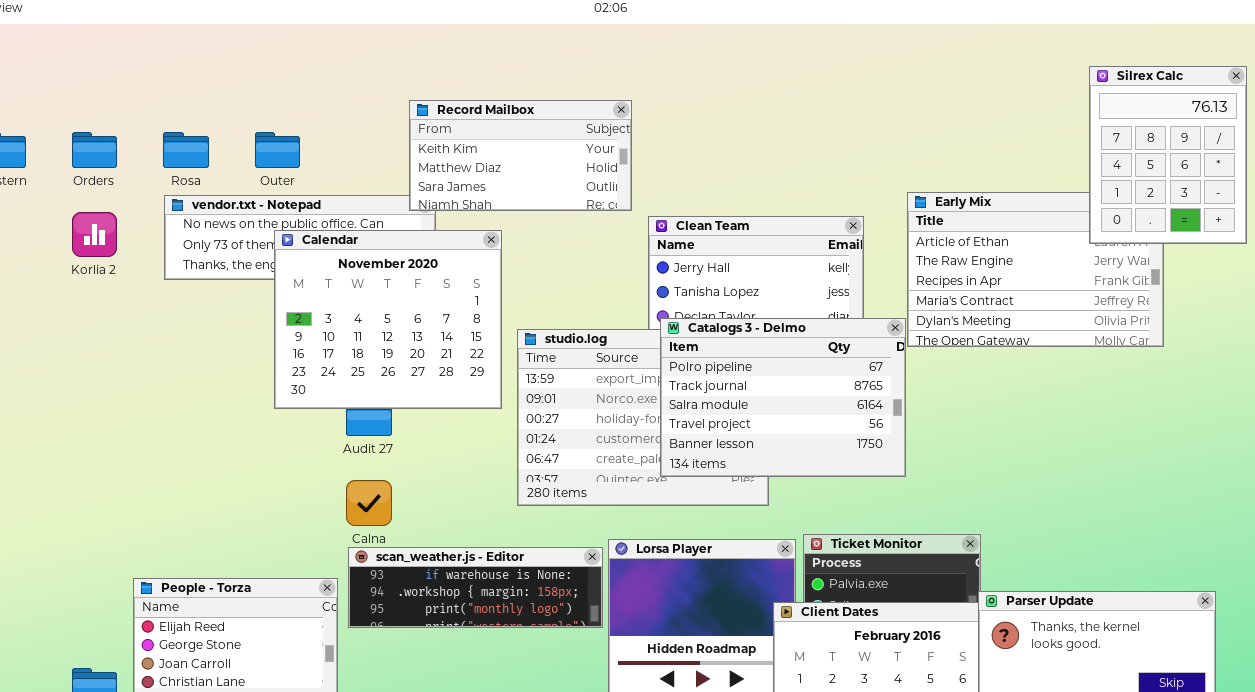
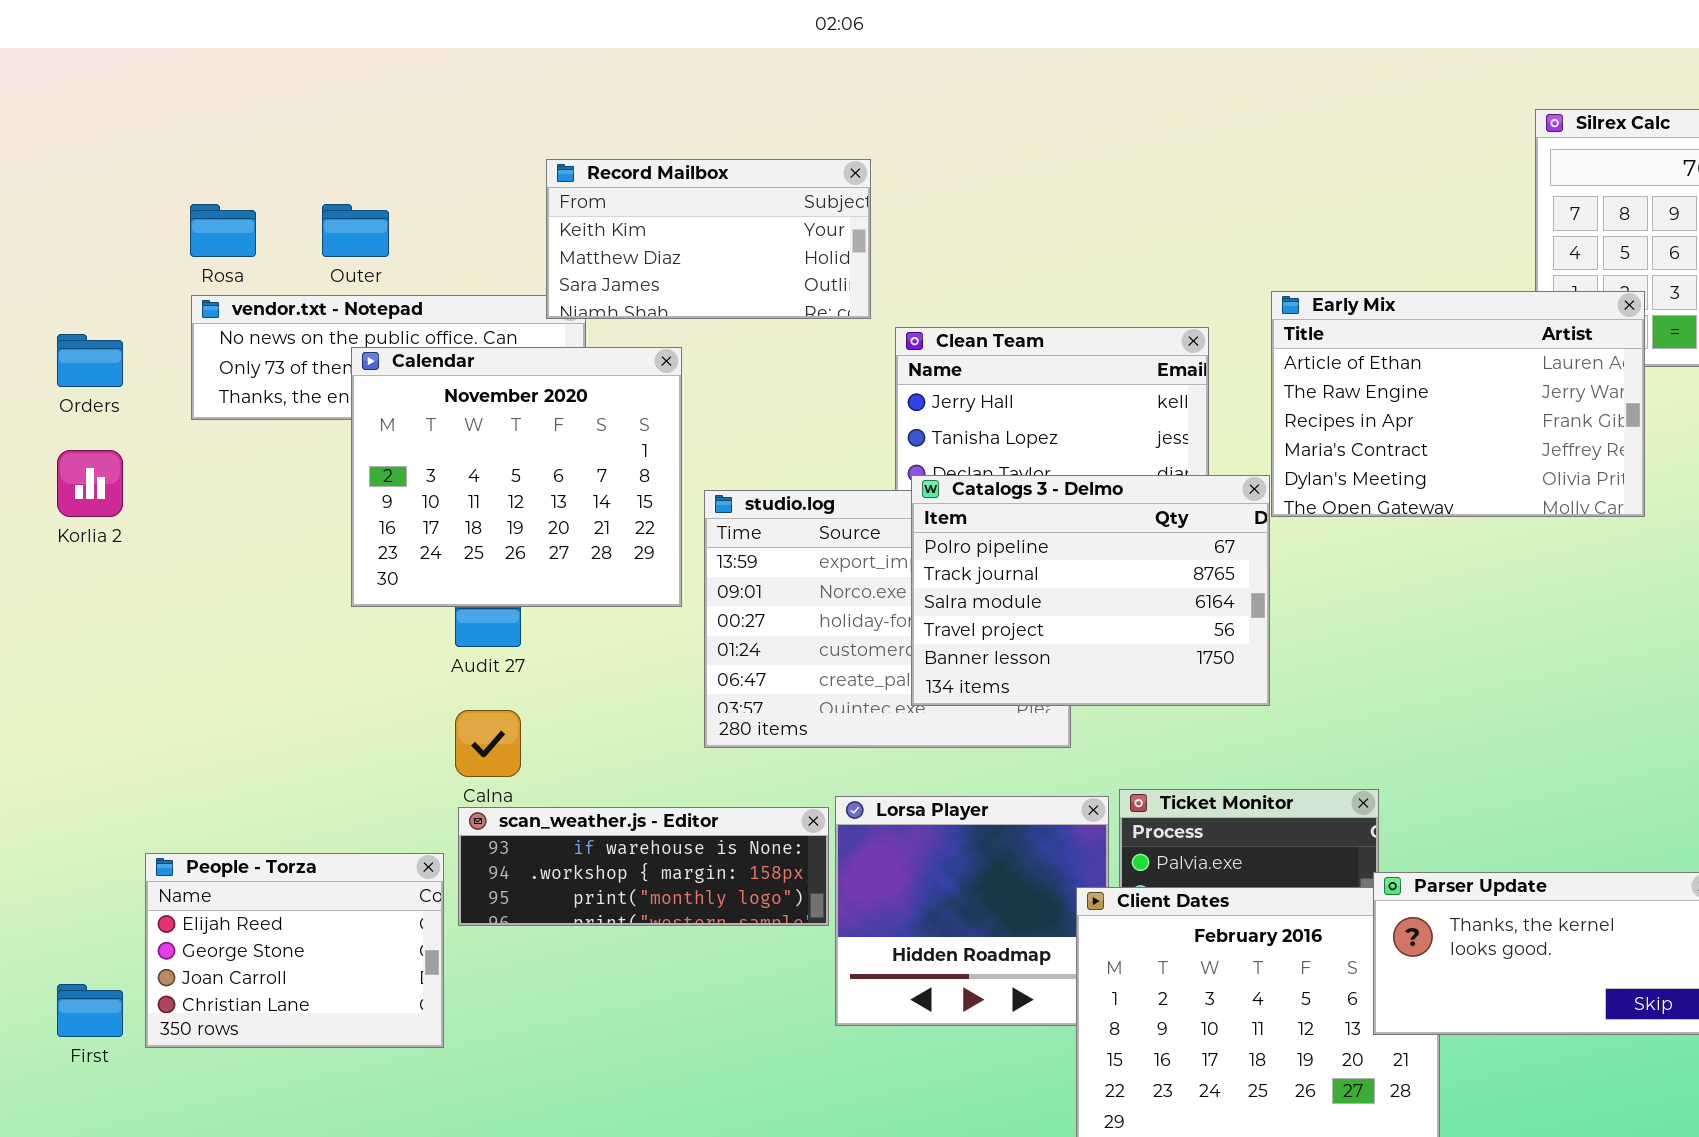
Orders: [72,132,117,168] -> [57,334,123,387], moved
Early Mix: [907,192,1164,347] -> [1271,291,1645,517], raised
Korlia 2: [72,212,117,257] -> [57,450,123,517], moved

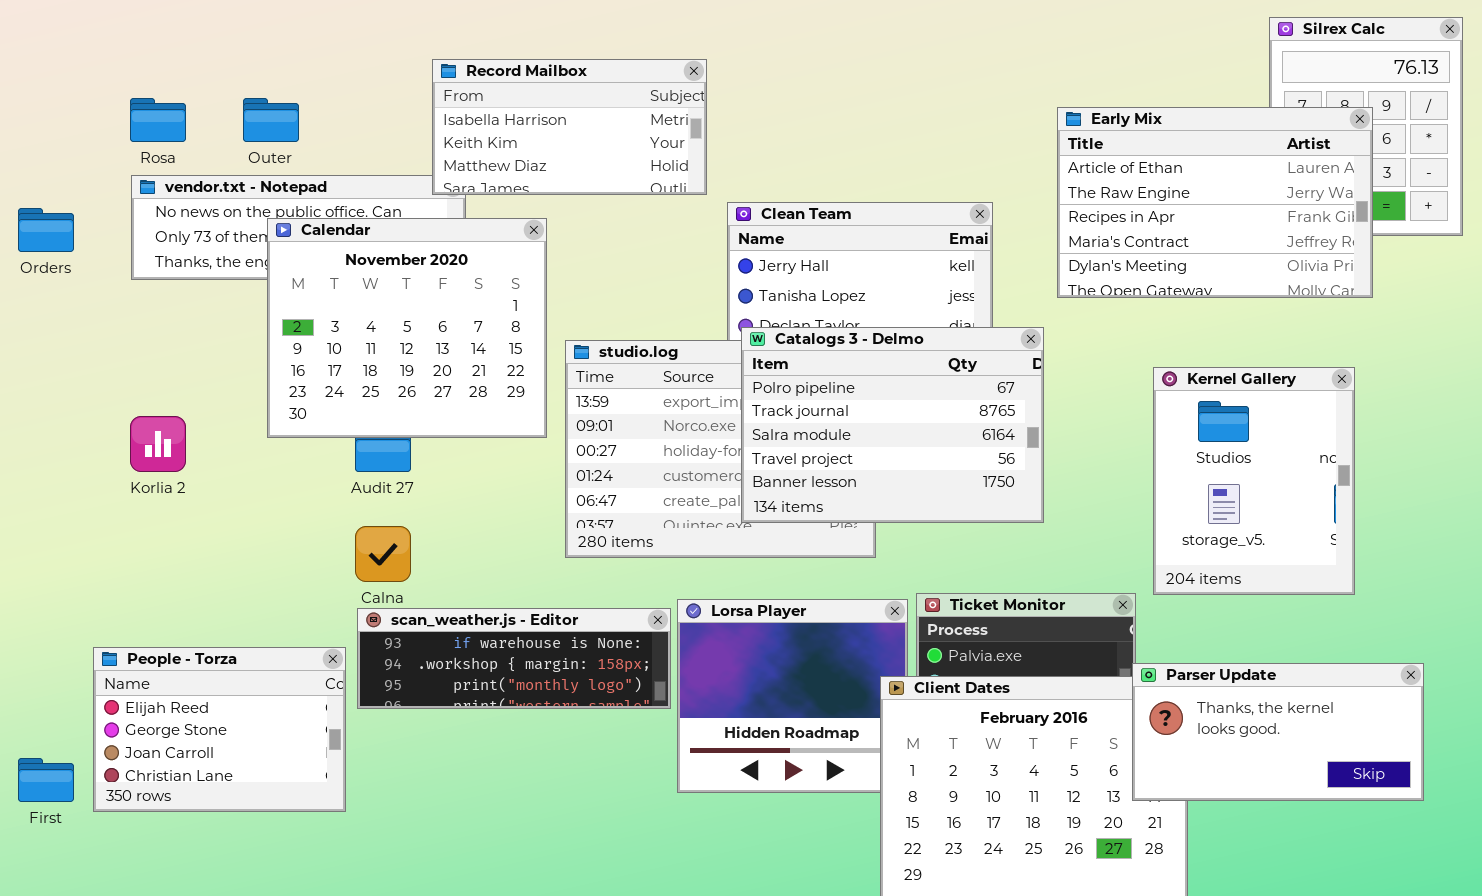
Record Mailbox: [546,159,871,319] -> [432,59,707,195], scrolled up 1 row
Early Mix: [1271,291,1645,517] -> [1057,107,1373,298], moved
Korlia 2: [57,450,123,517] -> [130,416,186,472], moved
Kernel Gallery: none -> [1153,367,1355,595], opened

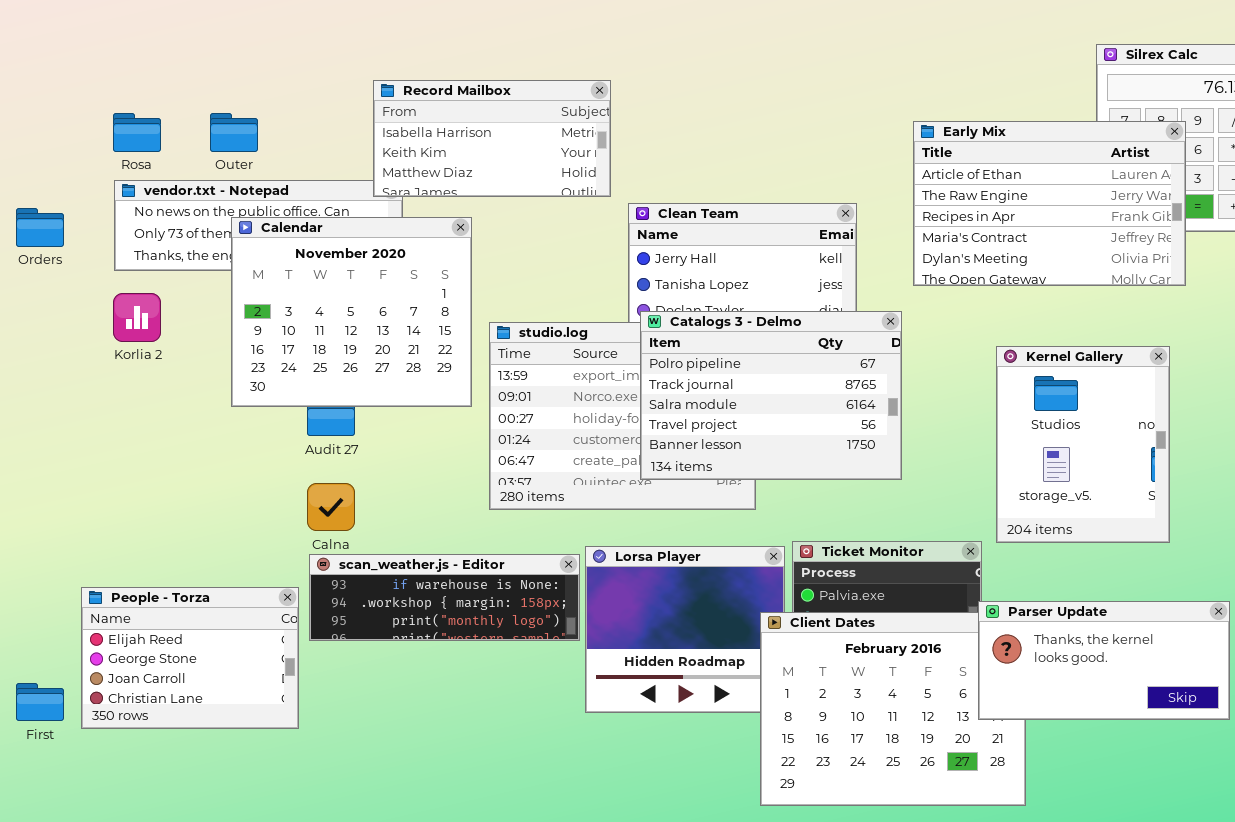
Korlia 2: [130,416,186,472] -> [113,293,161,342], moved

